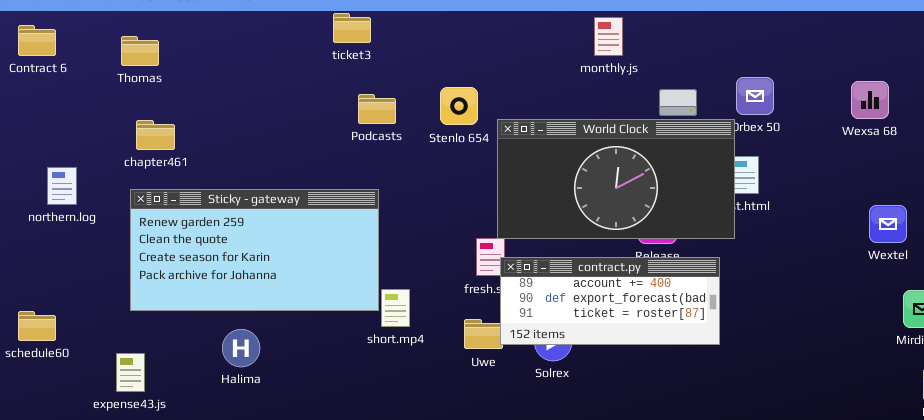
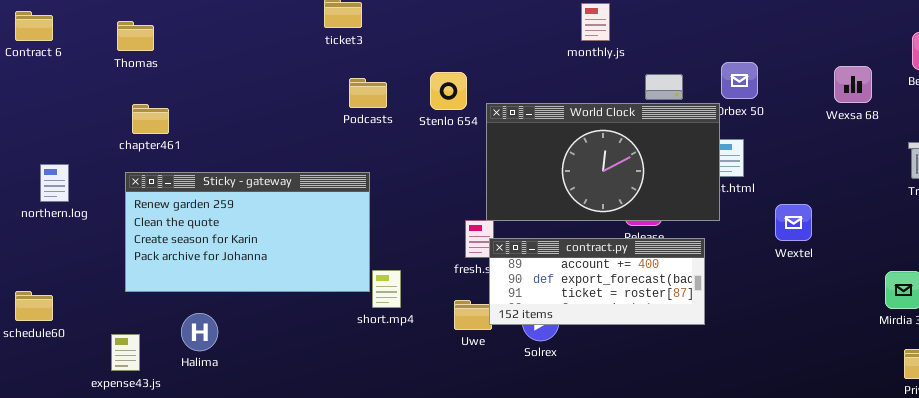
northern.log: [47,167,77,205] -> [40,164,69,202], moved
Wextel: [869,205,907,243] -> [775,204,812,241], moved
Halima: [222,329,260,367] -> [181,313,218,351], moved

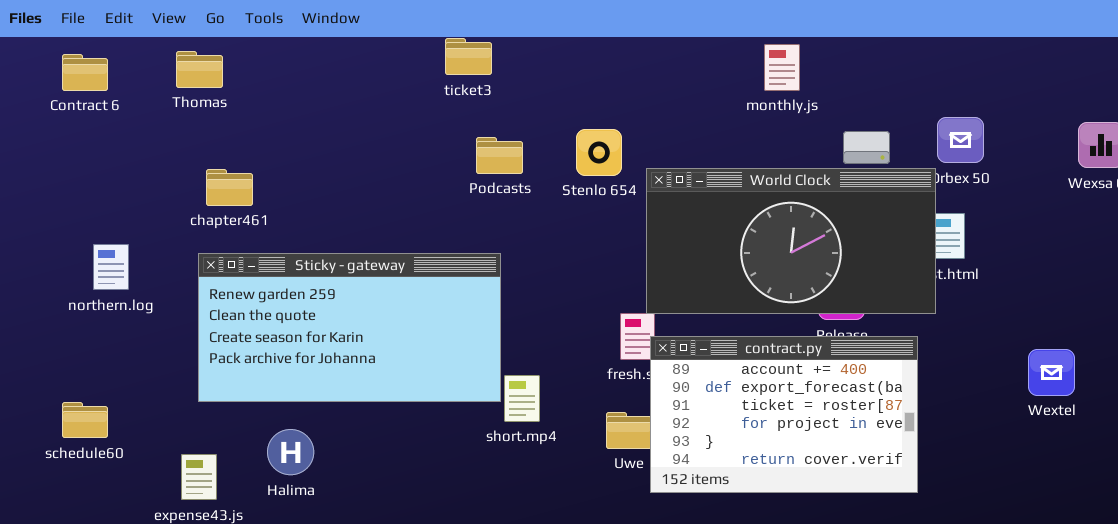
Thomas: [117,21,154,51] -> [176,51,223,88], moved
Wextel: [775,204,812,241] -> [1028,349,1075,396], moved
contract.py: [489,238,705,325] -> [650,336,918,493], resized

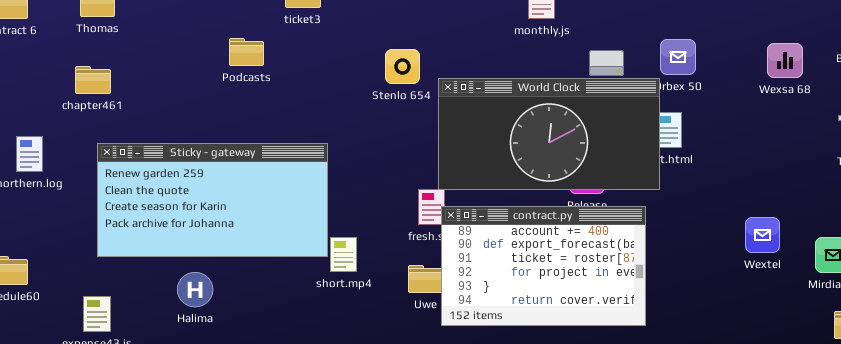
Podcasts: [476,137,523,174] -> [229,38,264,66], moved
chapter461: [206,169,253,206] -> [75,66,111,94], moved
Wextel: [1028,349,1075,396] -> [745,217,780,253], moved
Halima: [267,429,314,475] -> [177,272,213,307], moved

